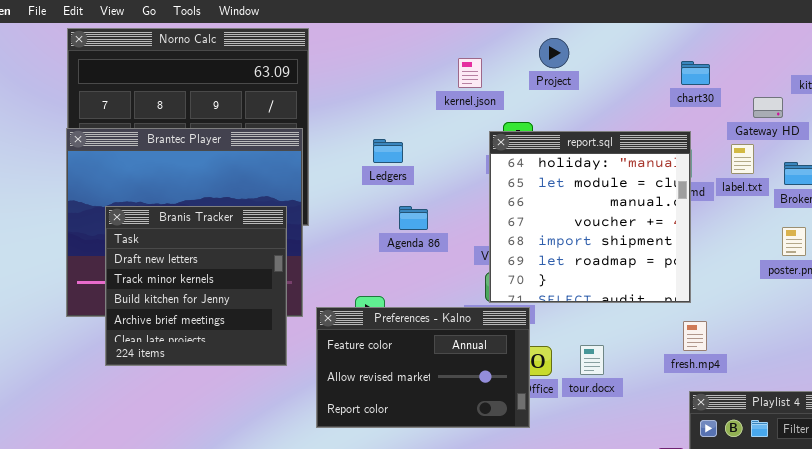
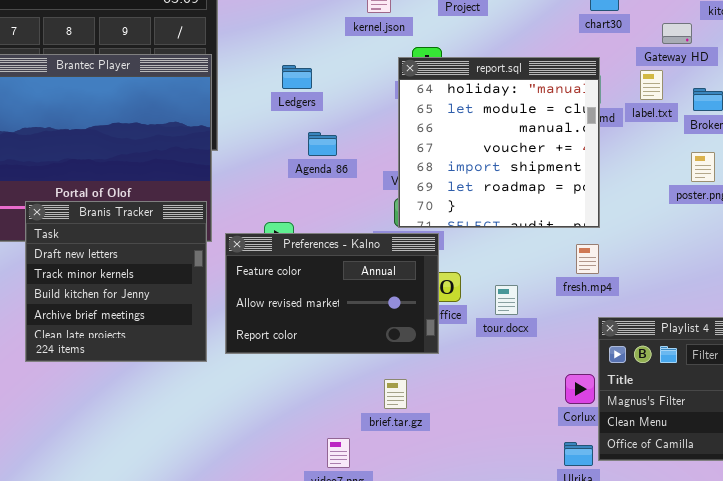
Branis Tracker: [105,206,287,366] -> [25,201,207,362], moved
fresh.mp4: [683,321,707,351] -> [576,244,599,274], moved
tour.docx: [580,345,604,375] -> [495,285,518,315], moved

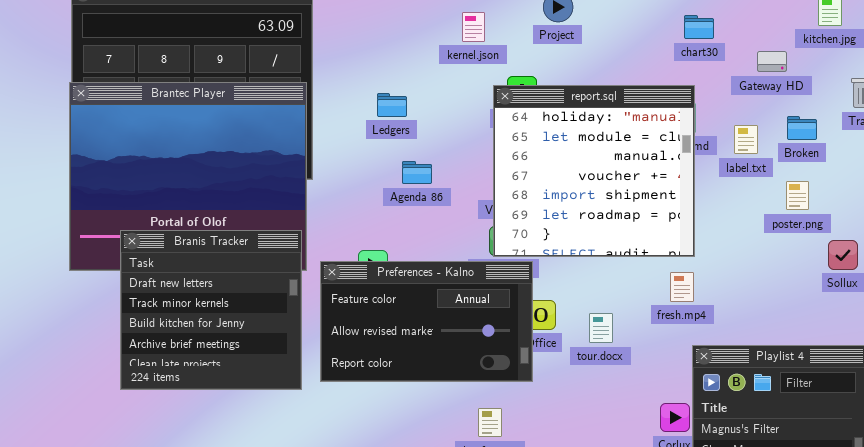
label.txt: [640,70,663,100] -> [734,125,758,154], moved

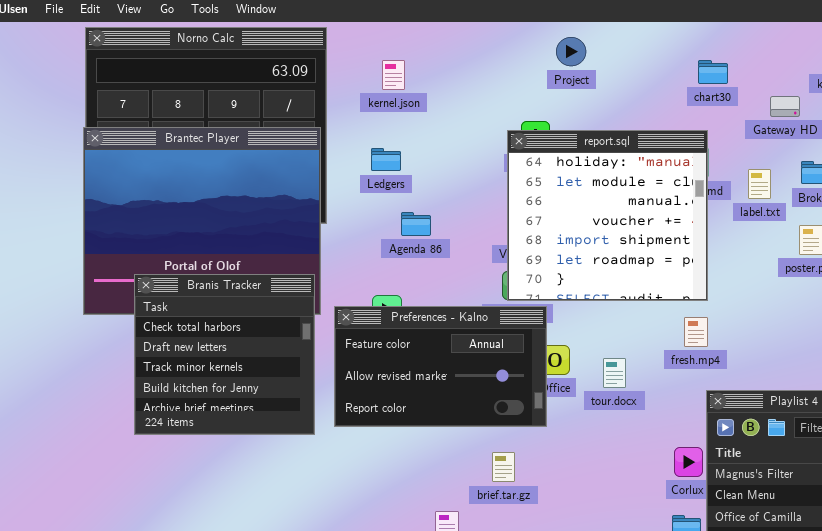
kernel.json: [462,12,485,42] -> [382,60,405,90], moved
Ledgers: [377,93,407,117] -> [371,148,401,171], moved
Agenda 86: [402,161,432,184] -> [401,212,431,236], moved
Branis Tracker: [120,230,302,390] -> [134,274,315,435], scrolled up 1 row

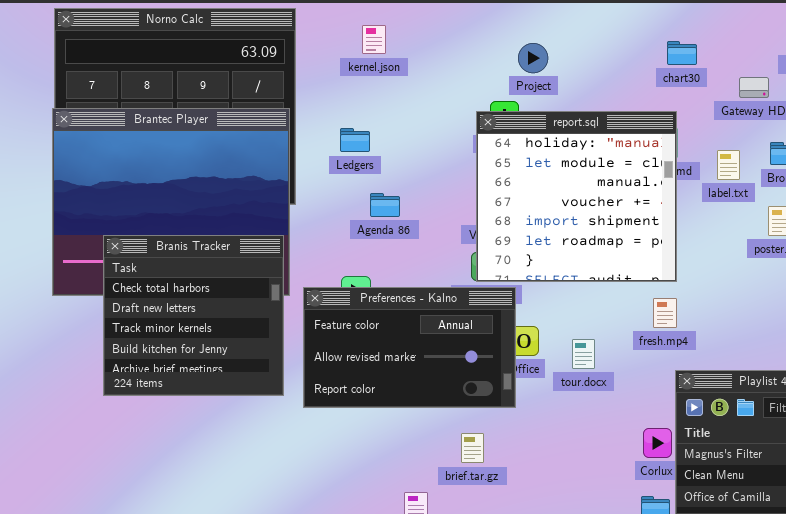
Project: [556,37,586,66] -> [518,43,548,73], moved
kernel.json: [382,60,405,90] -> [362,25,386,54], moved
Branis Tracker: [134,274,315,435] -> [103,235,284,396], moved

